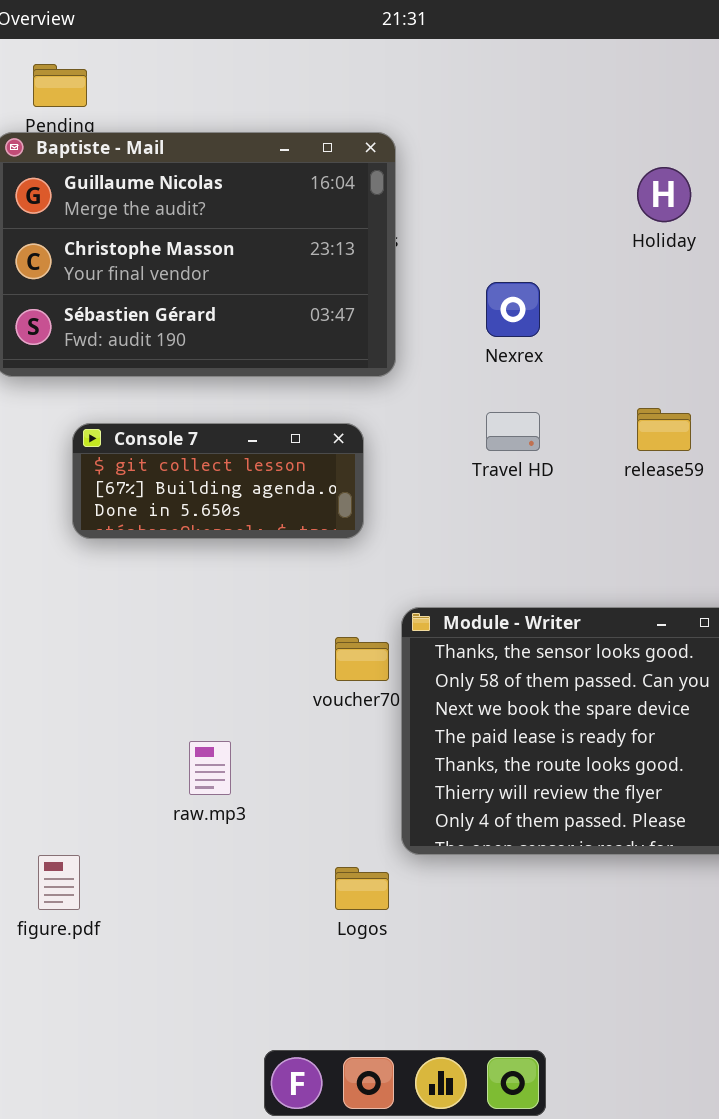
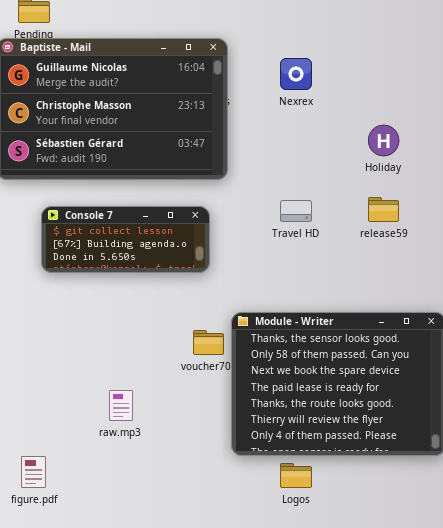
Holiday: [637,167,691,222] -> [368,125,399,156], moved
Nexrex: [486,282,540,337] -> [280,58,312,90], moved
Logos: [335,867,389,910] -> [280,463,312,488], moved

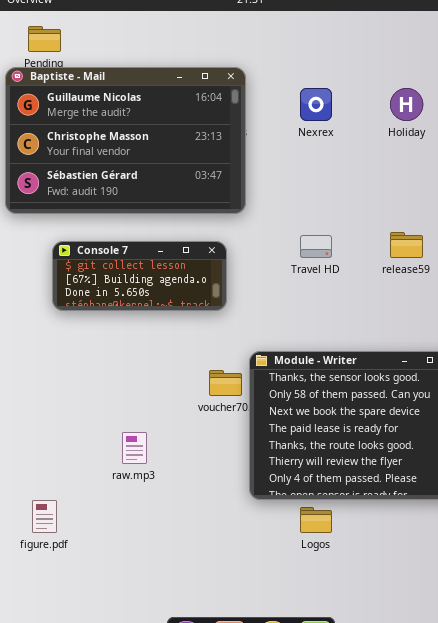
Holiday: [368,125,399,156] -> [390,88,423,121], moved

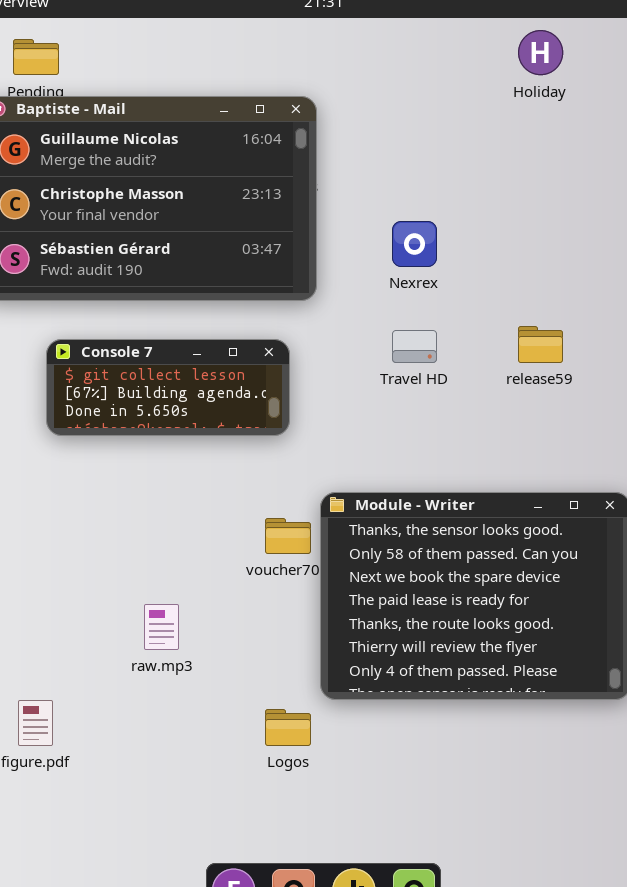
Nexrex: [300,88,332,121] -> [392,221,437,267], moved
Holiday: [390,88,423,121] -> [518,30,563,75], moved
Logos: [300,507,332,533] -> [265,709,311,746], moved

